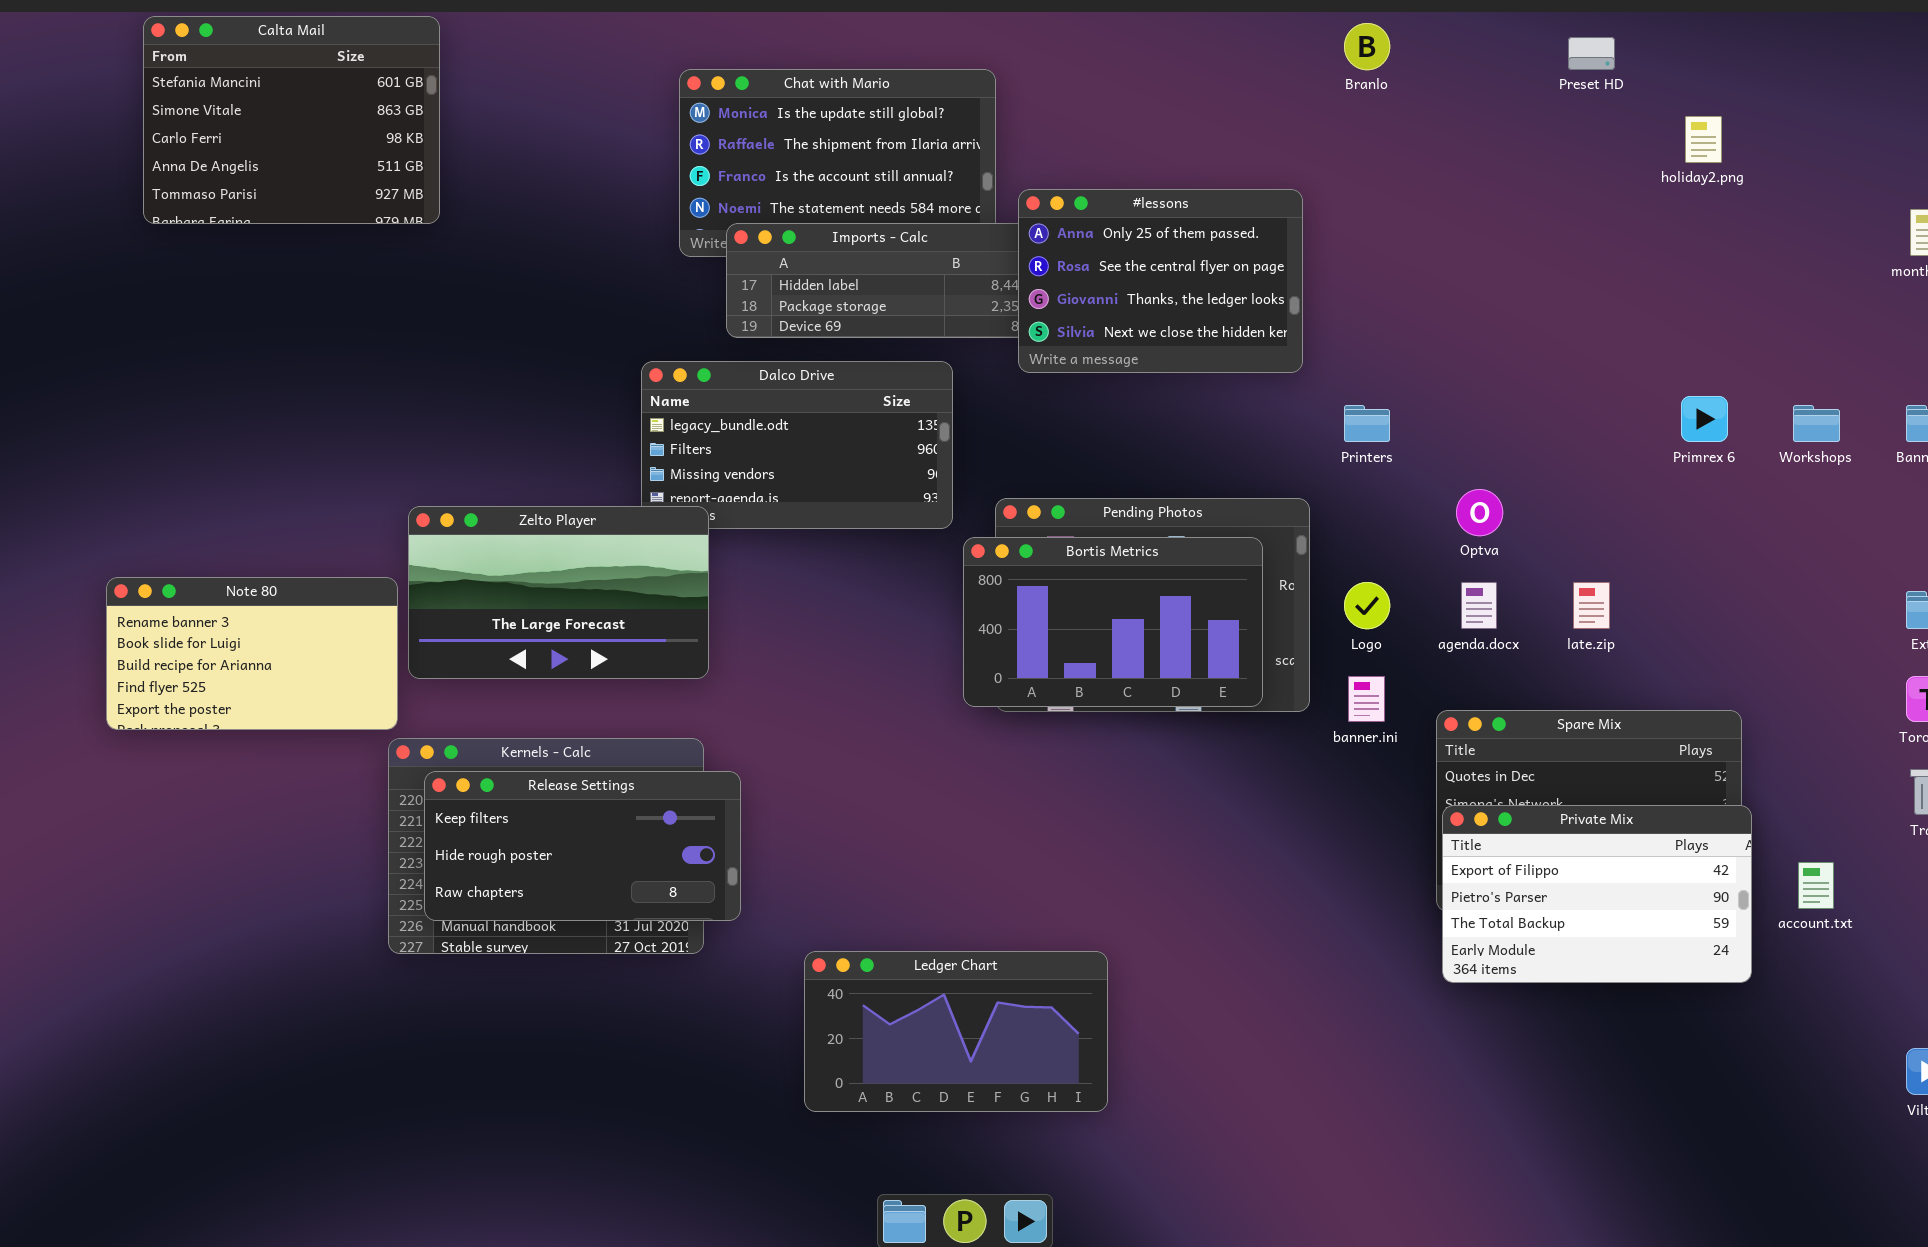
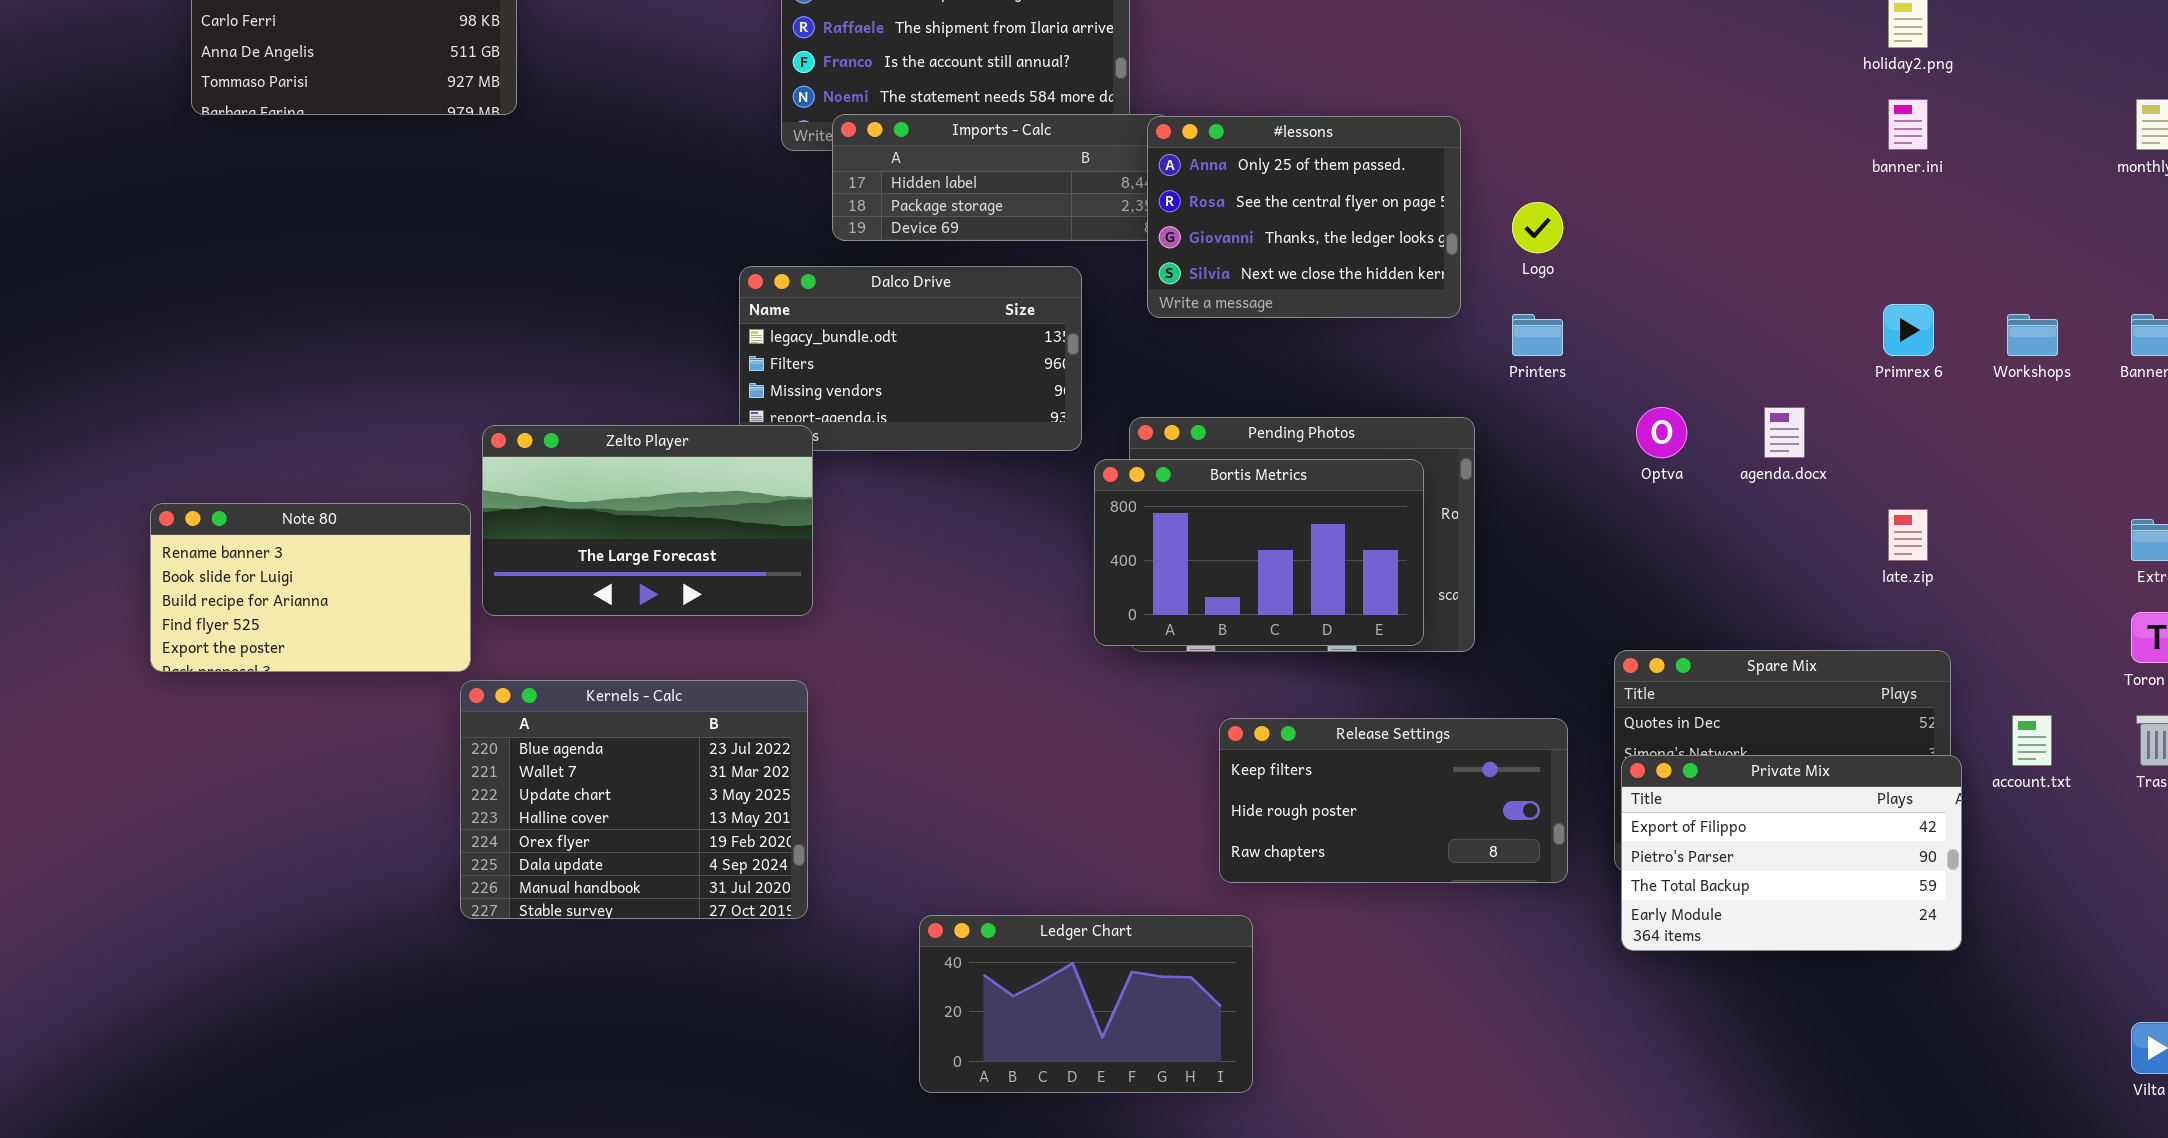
#lessons: [1018,189,1303,373] -> [1147,116,1461,318], moved
Logo: [1344,582,1390,629] -> [1512,202,1563,253], moved
agenda.docx: [1461,582,1497,629] -> [1764,407,1805,458], moved
late.zip: [1573,582,1610,629] -> [1888,509,1928,561], moved
banner.ini: [1348,676,1385,722] -> [1888,99,1928,150], moved
Release Settings: [424,771,741,921] -> [1219,718,1568,883], moved
account.txt: [1798,862,1834,909] -> [2012,715,2052,766], moved

